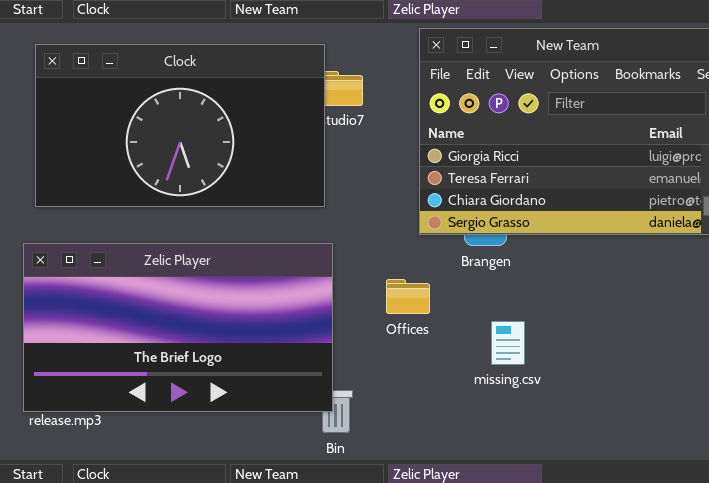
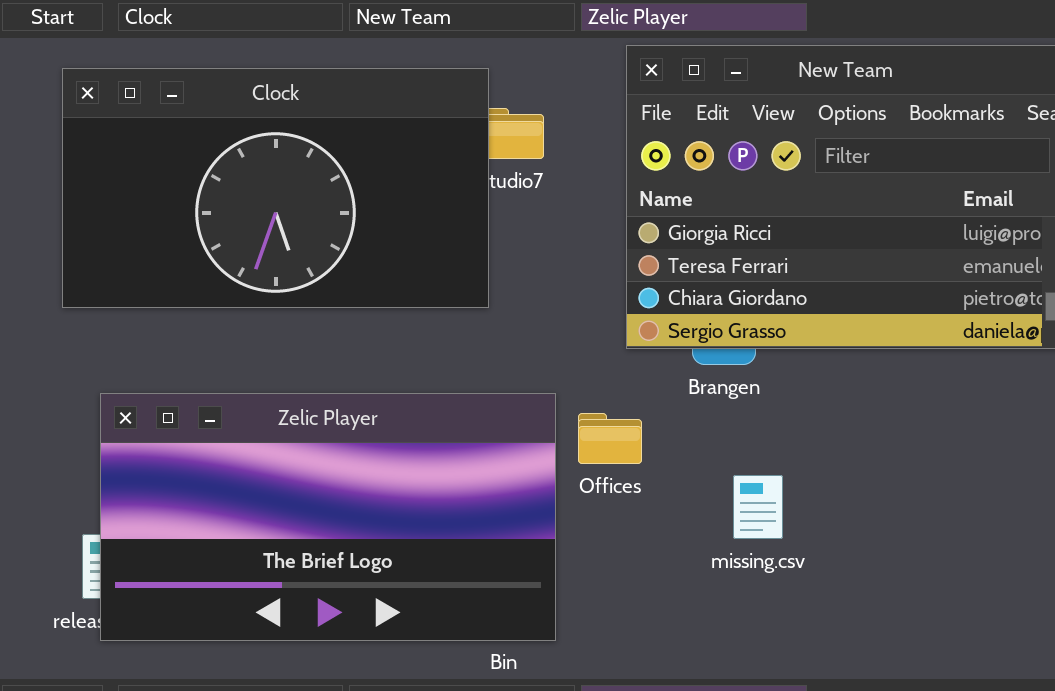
Zelic Player: [23,243,333,412] -> [100,393,556,641], moved

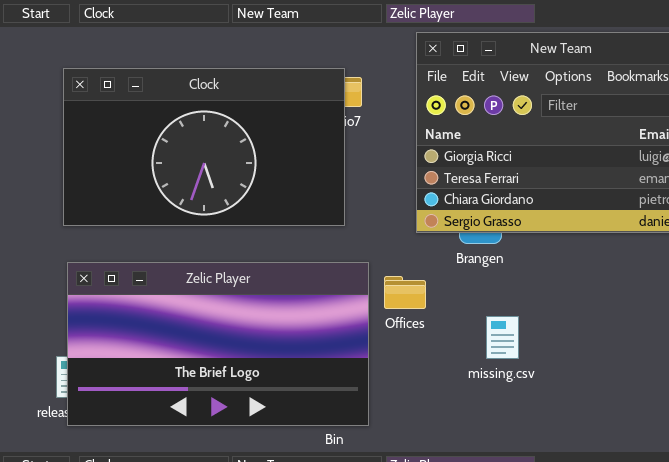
Clock: [62,68,489,308] -> [63,68,345,226], moved

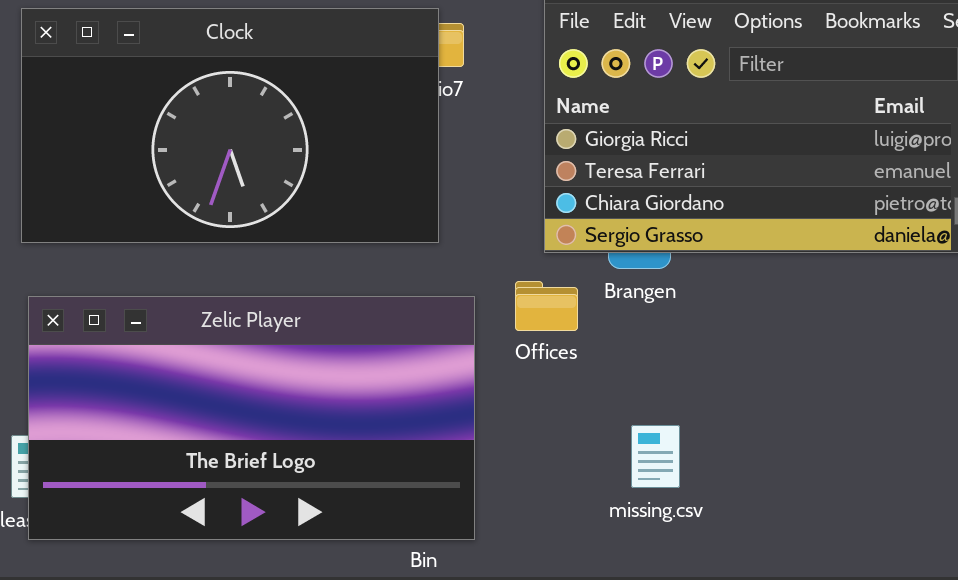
Offices: [384,276,426,309] -> [515,281,578,331], moved
missing.csv: [486,316,519,359] -> [631,425,680,488], moved

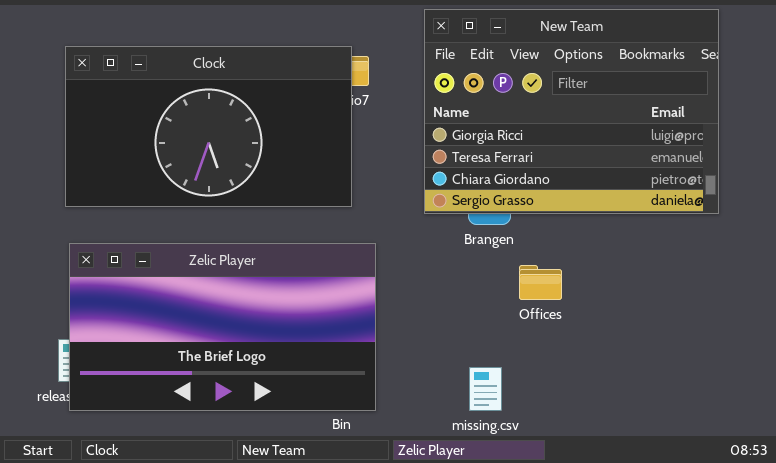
Offices: [515,281,578,331] -> [519,265,562,300], moved
missing.csv: [631,425,680,488] -> [469,367,502,411], moved

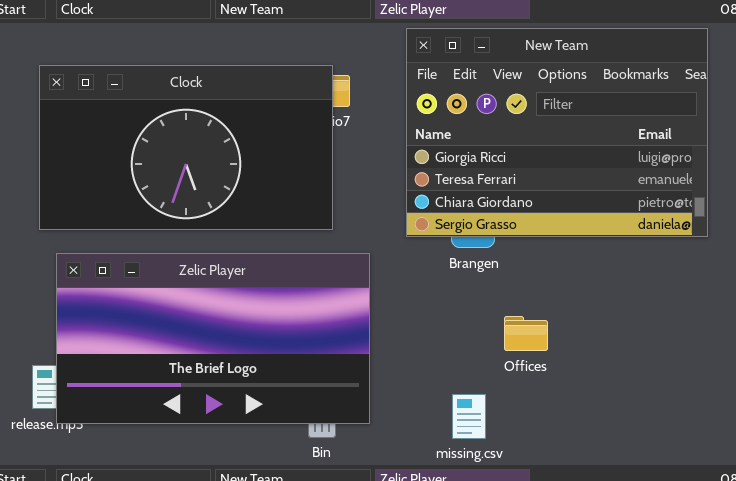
Zelic Player: [69,243,376,411] -> [56,253,370,424], moved
Offices: [519,265,562,300] -> [504,316,548,351], moved

